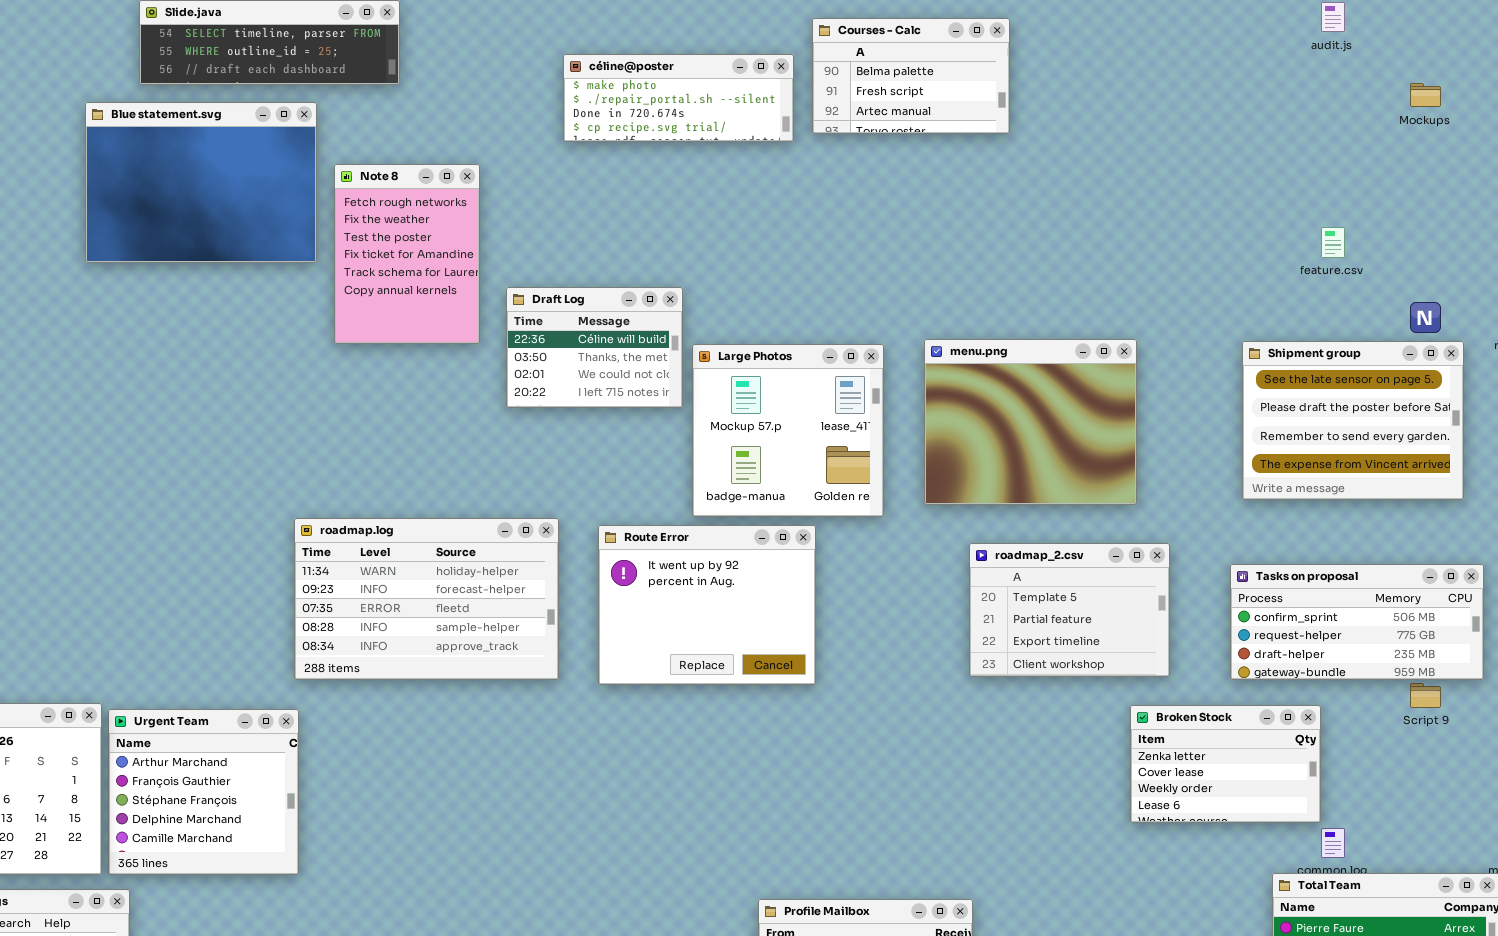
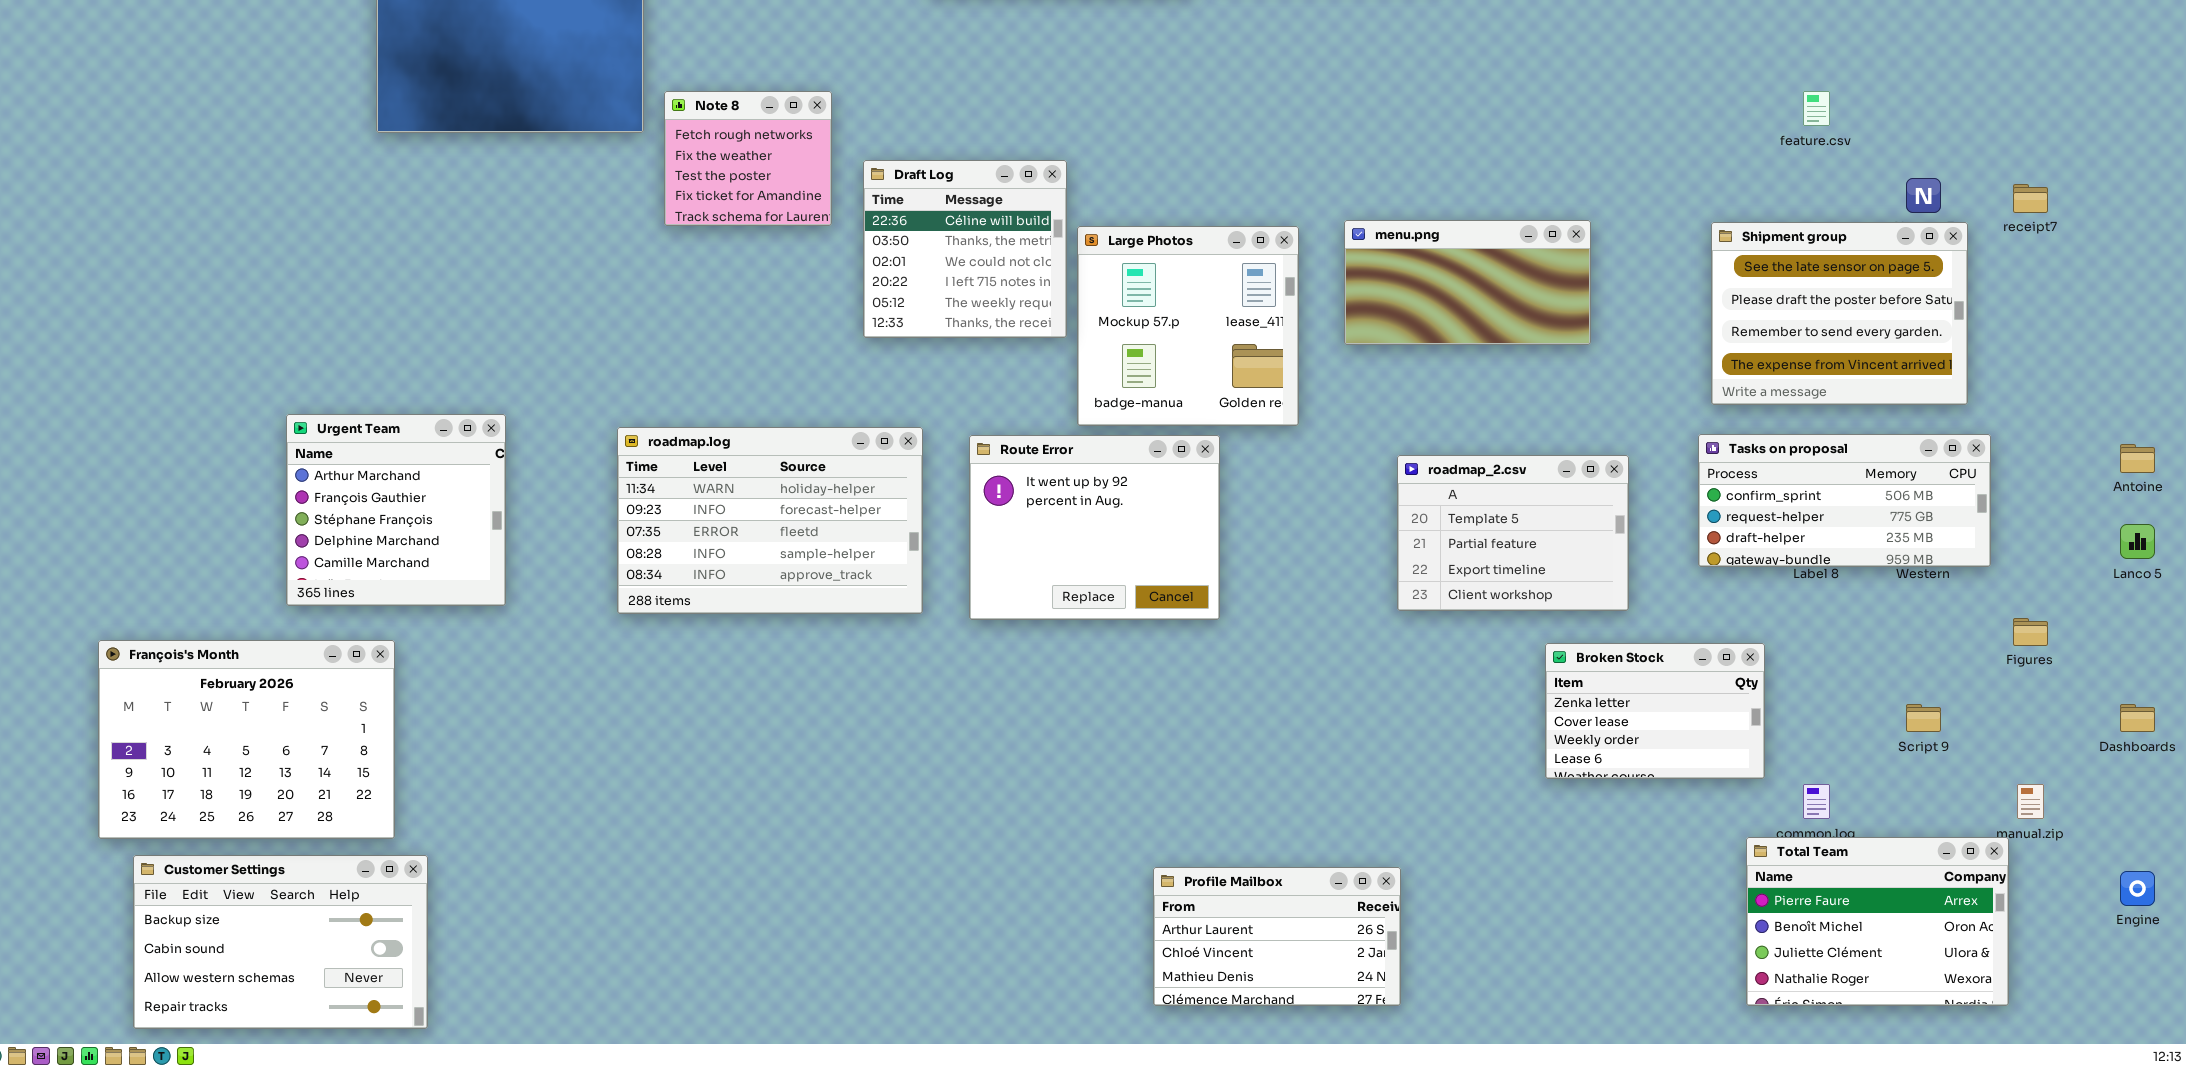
Note 8: [334,164,480,344] -> [664,91,832,226], resized
Draft Log: [506,287,683,408] -> [863,160,1067,338], resized
menu.png: [924,339,1137,505] -> [1344,220,1591,345], resized
Tasks on proposal: [1230,564,1484,680] -> [1698,434,1991,567], moved
Script 9: [1410,683,1441,708] -> [1906,704,1941,732], moved
Broken Stock: [1130,705,1321,823] -> [1545,643,1765,779], moved
Urgent Team: [108,709,299,875] -> [286,414,506,606], moved

